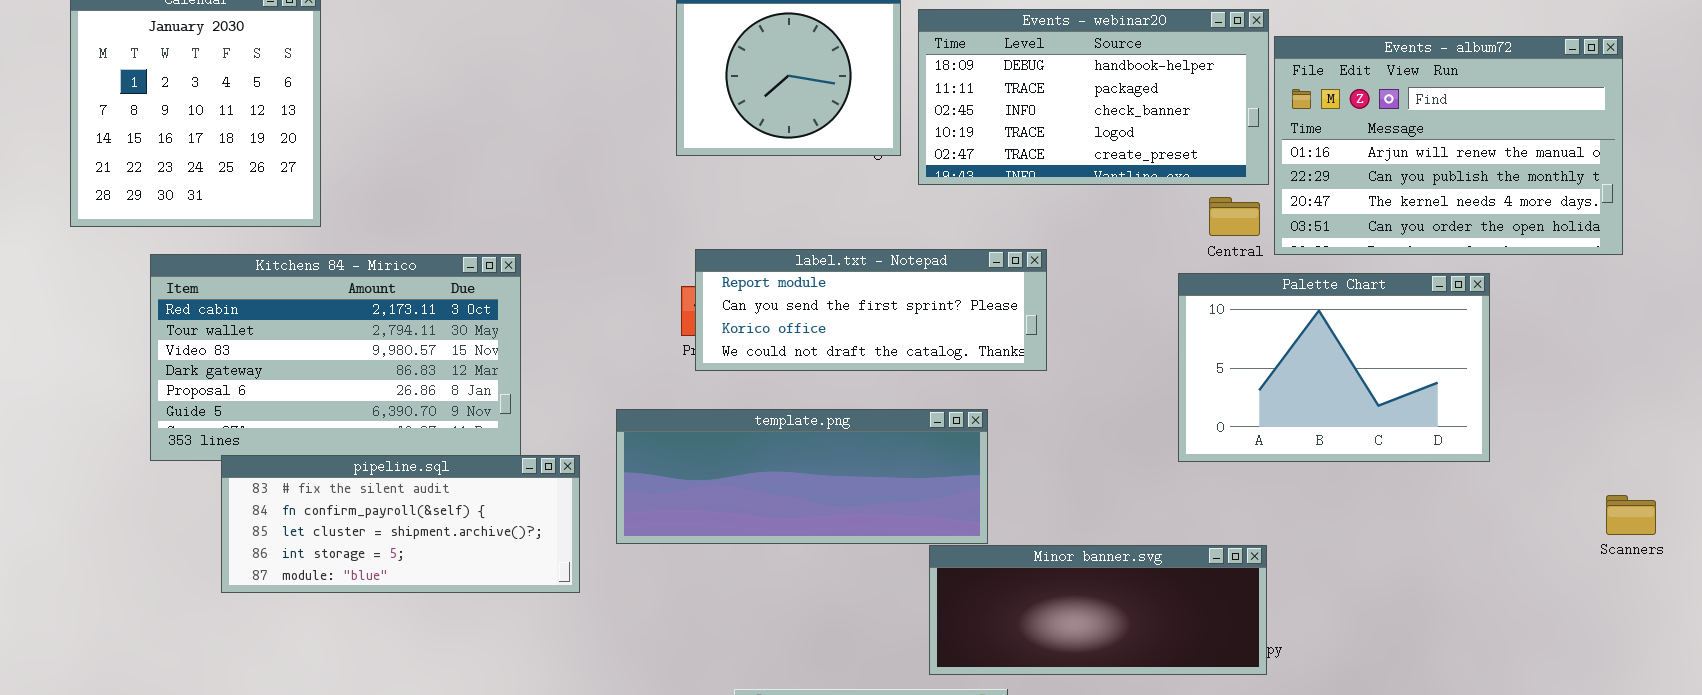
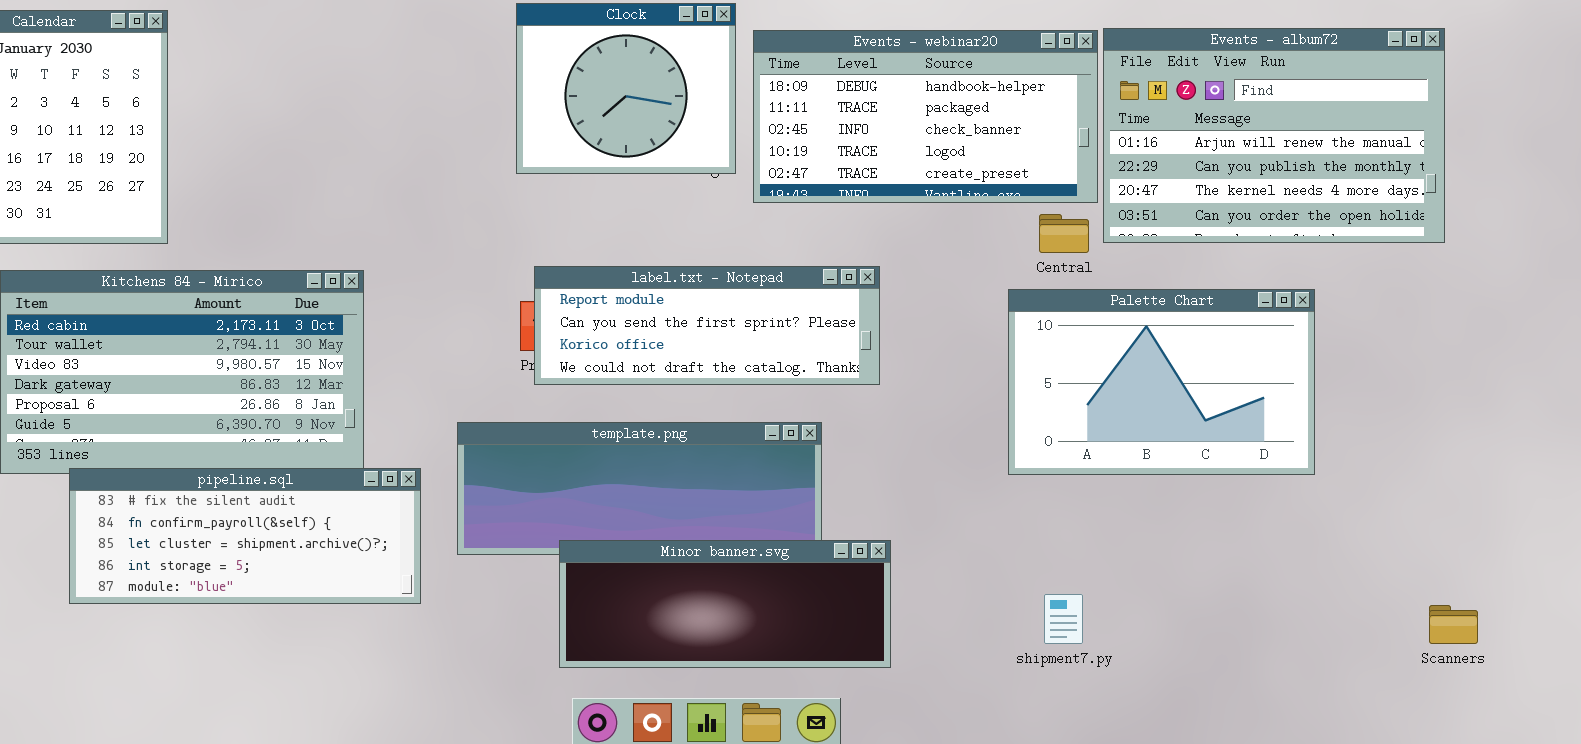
Events - album72: [1274,36,1623,255] -> [1103,28,1445,243], moved
Scanners: [1606,495,1656,535] -> [1429,605,1478,644], moved
Minor banner.svg: [929,545,1267,675] -> [559,540,891,668], moved

